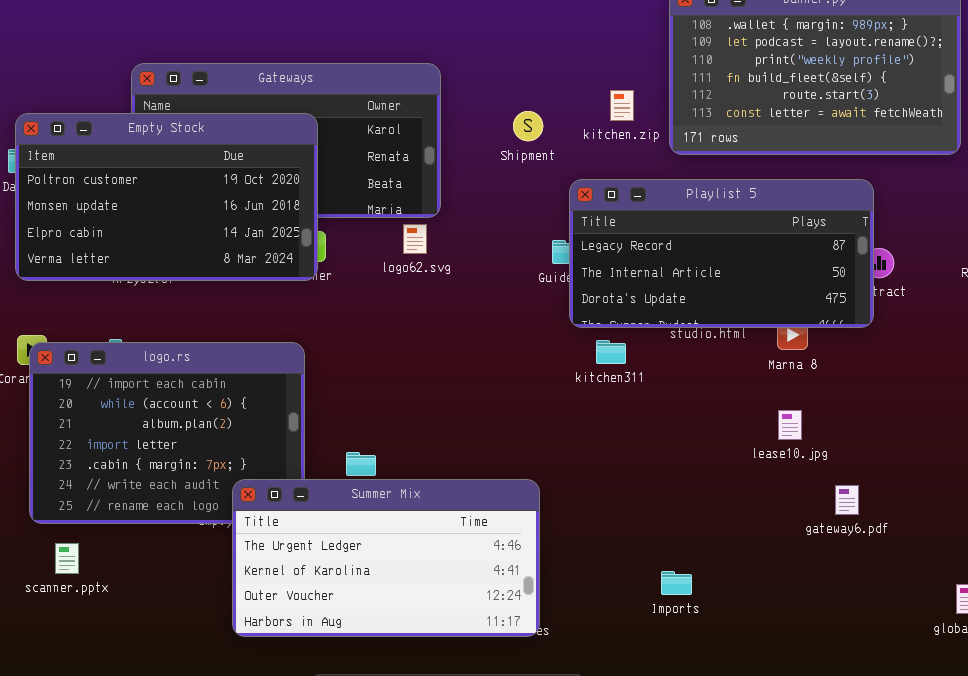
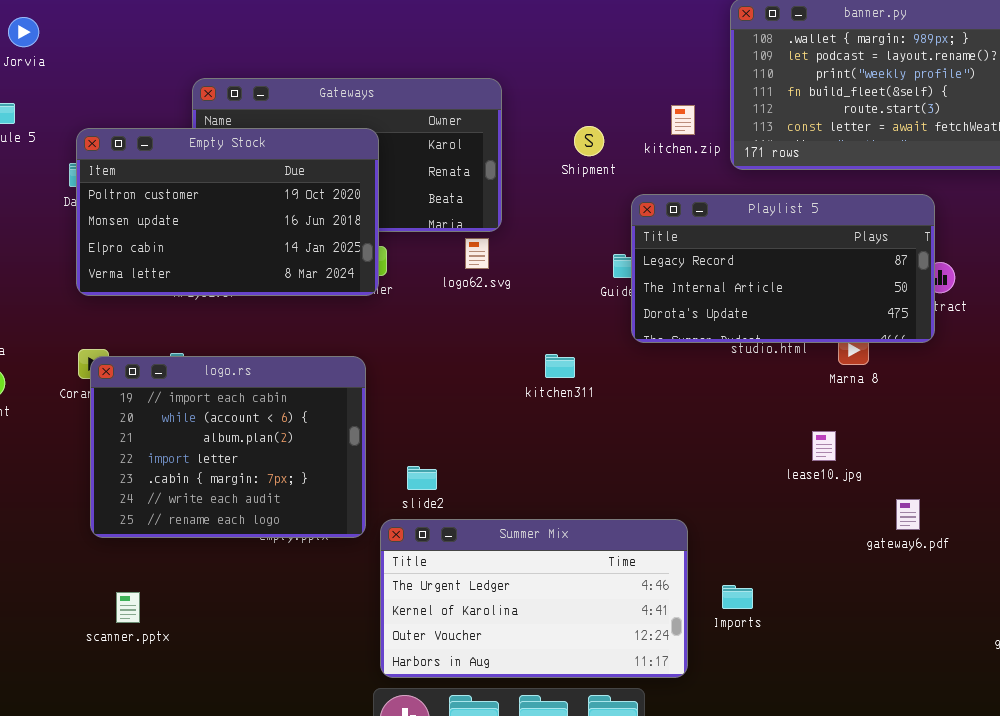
kitchen311: [596,340,626,364] -> [545,354,575,378], moved
lease10.jpg: [778,410,802,440] -> [812,431,836,461], moved
Summer Mix: [232,479,540,637] -> [380,519,688,678], moved
scanner.pptx: [55,543,79,574] -> [116,592,140,623], moved

